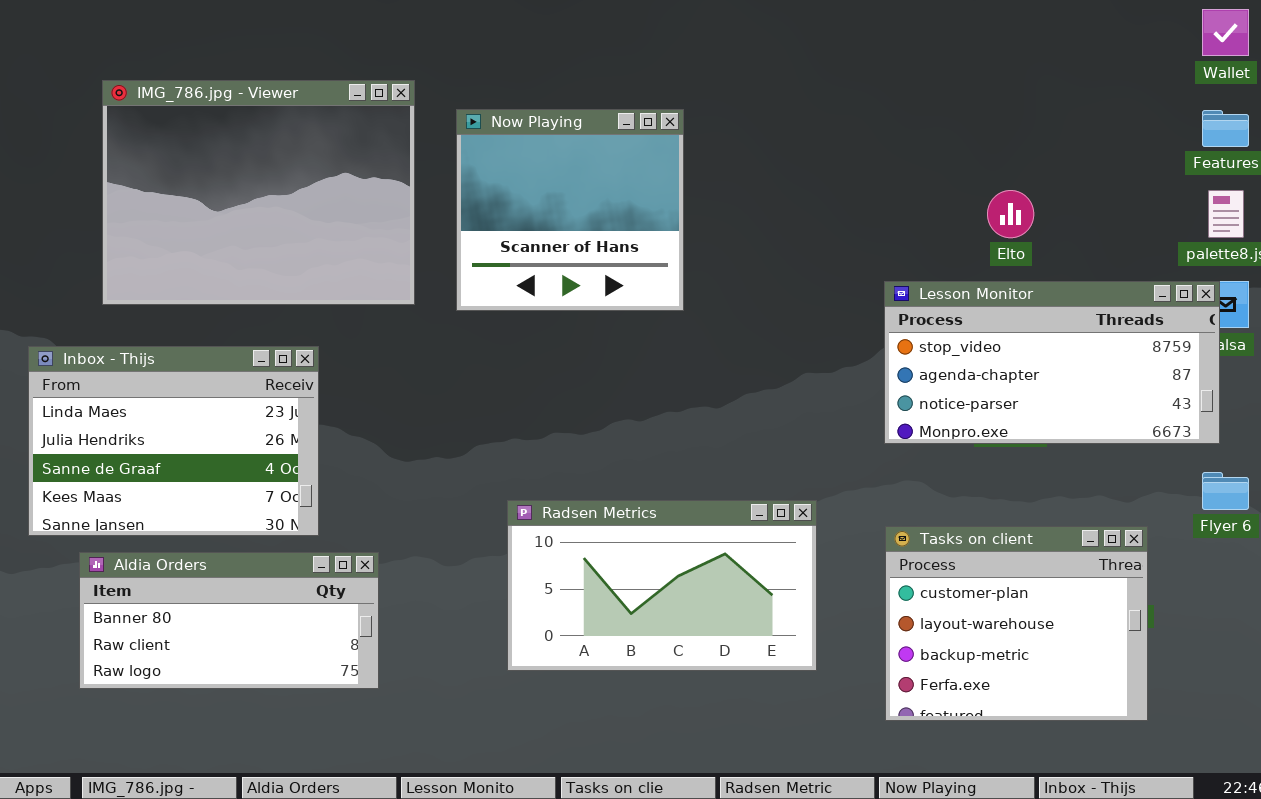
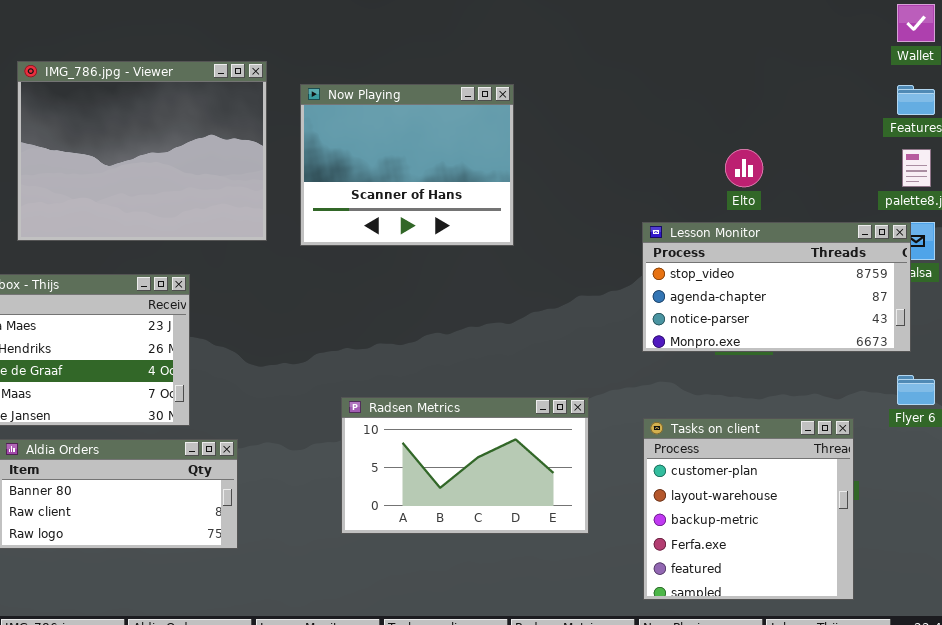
Now Playing: [456,109,684,311] -> [300,84,514,246], resized
Tasks on client: [885,526,1148,721] -> [643,418,854,600], resized

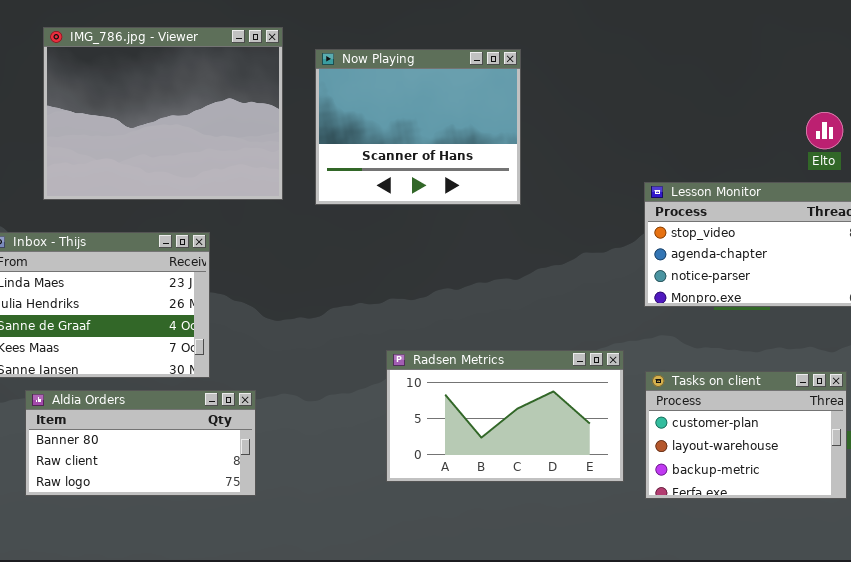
Elto: [725,149,763,187] -> [806,112,843,149], moved
Radsen Metrics: [341,397,589,534] -> [386,350,624,482], moved
Tasks on client: [643,418,854,600] -> [645,371,847,499], resized

